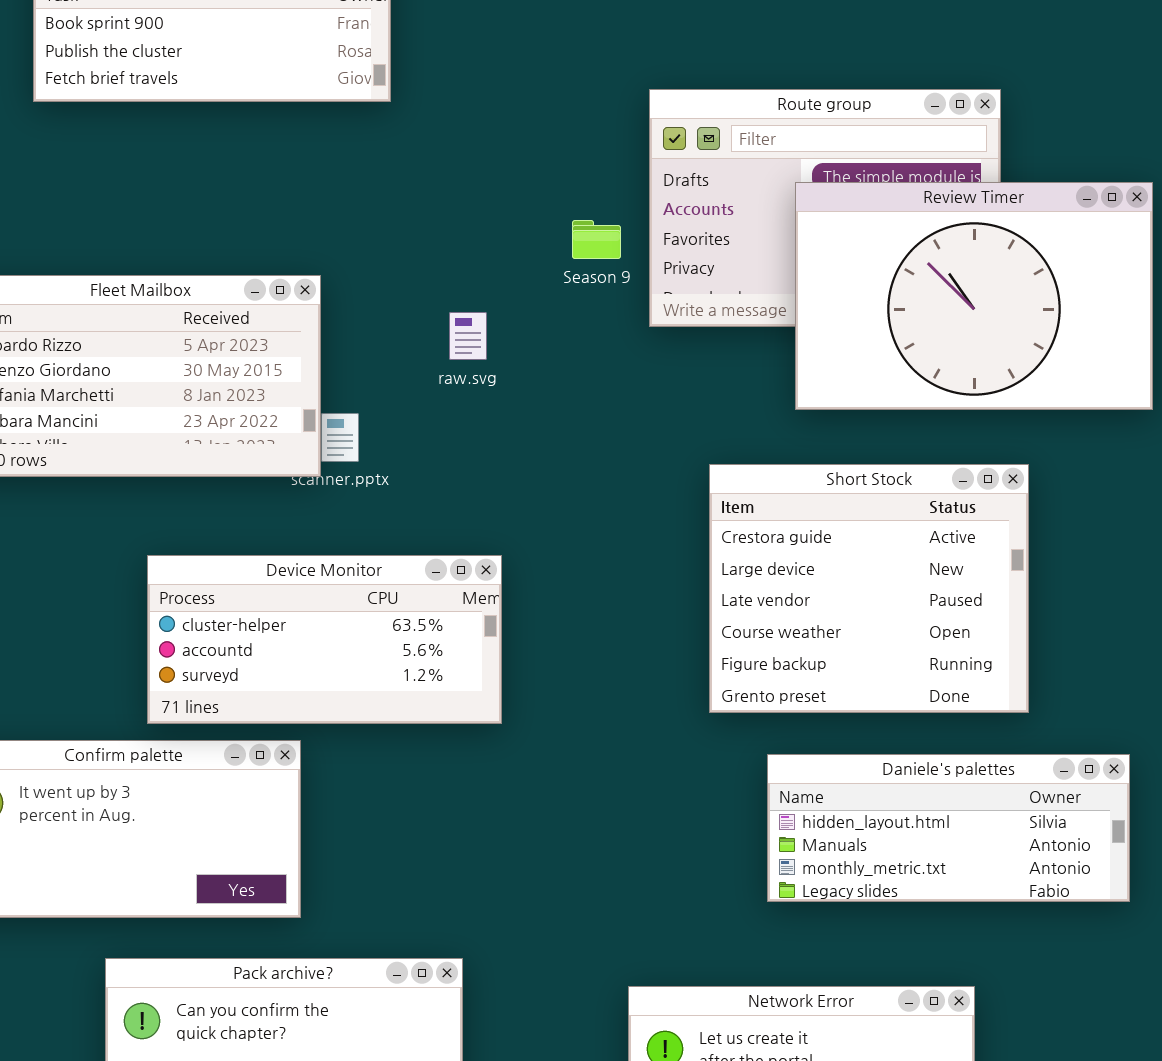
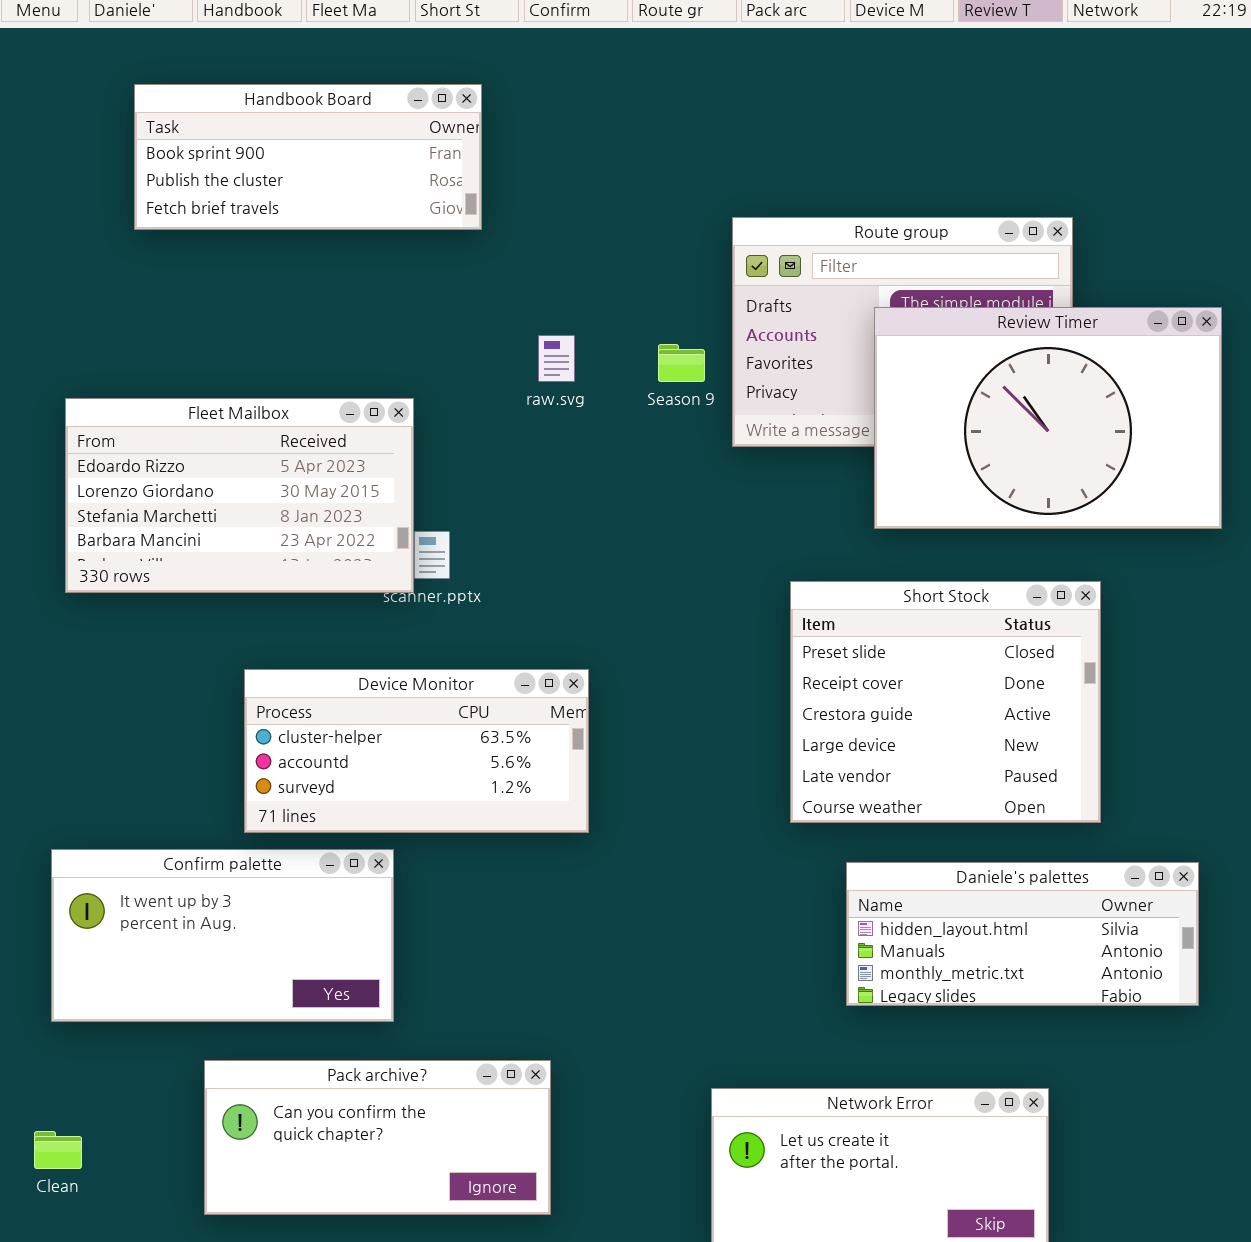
raw.svg: [449,312,487,360] -> [538,335,575,382], moved
Short Stock: [709,464,1029,713] -> [790,581,1101,823], scrolled up 2 rows

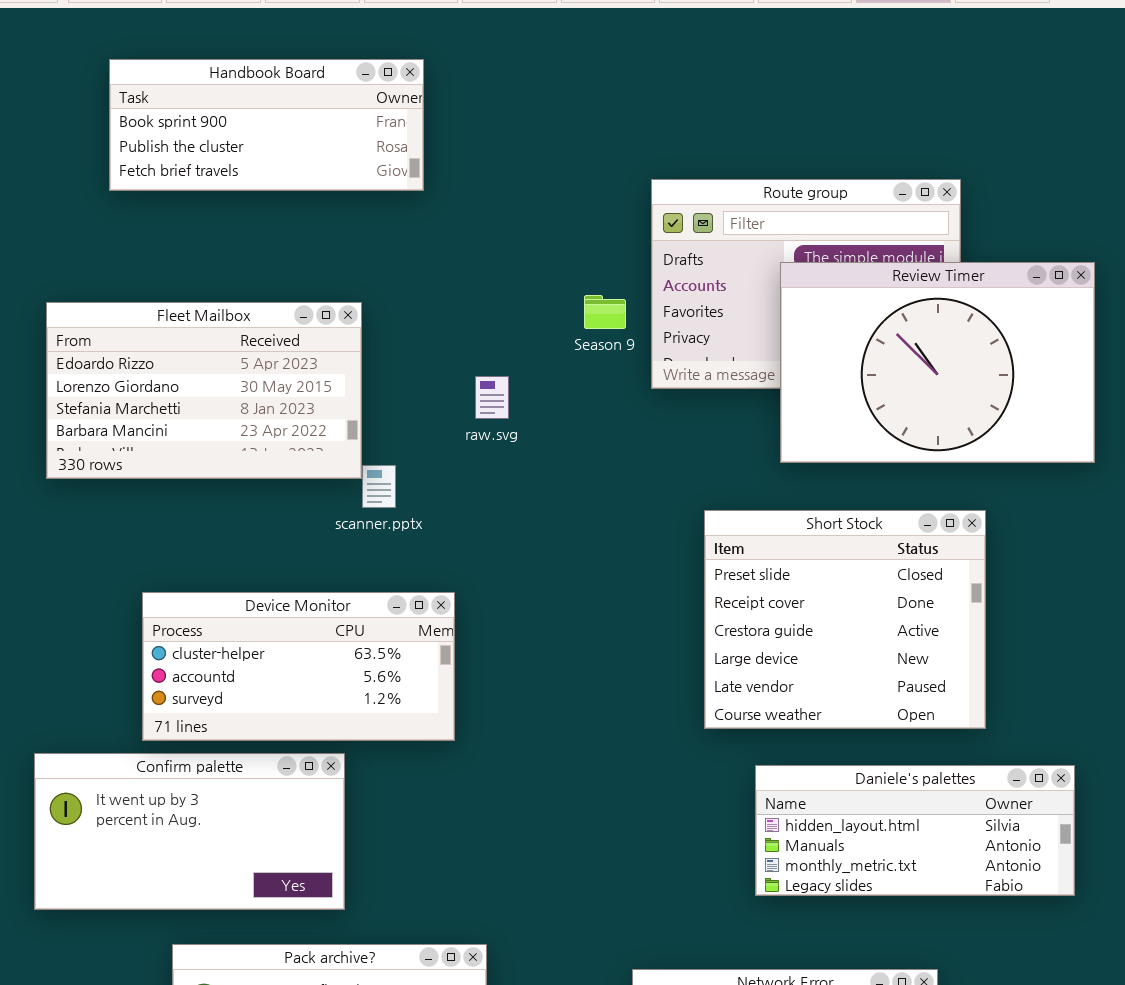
raw.svg: [538,335,575,382] -> [475,376,509,419], moved
Fleet Mailbox: [65,398,414,593] -> [46,302,362,479], moved
Device Monitor: [244,669,589,833] -> [142,592,455,741], moved

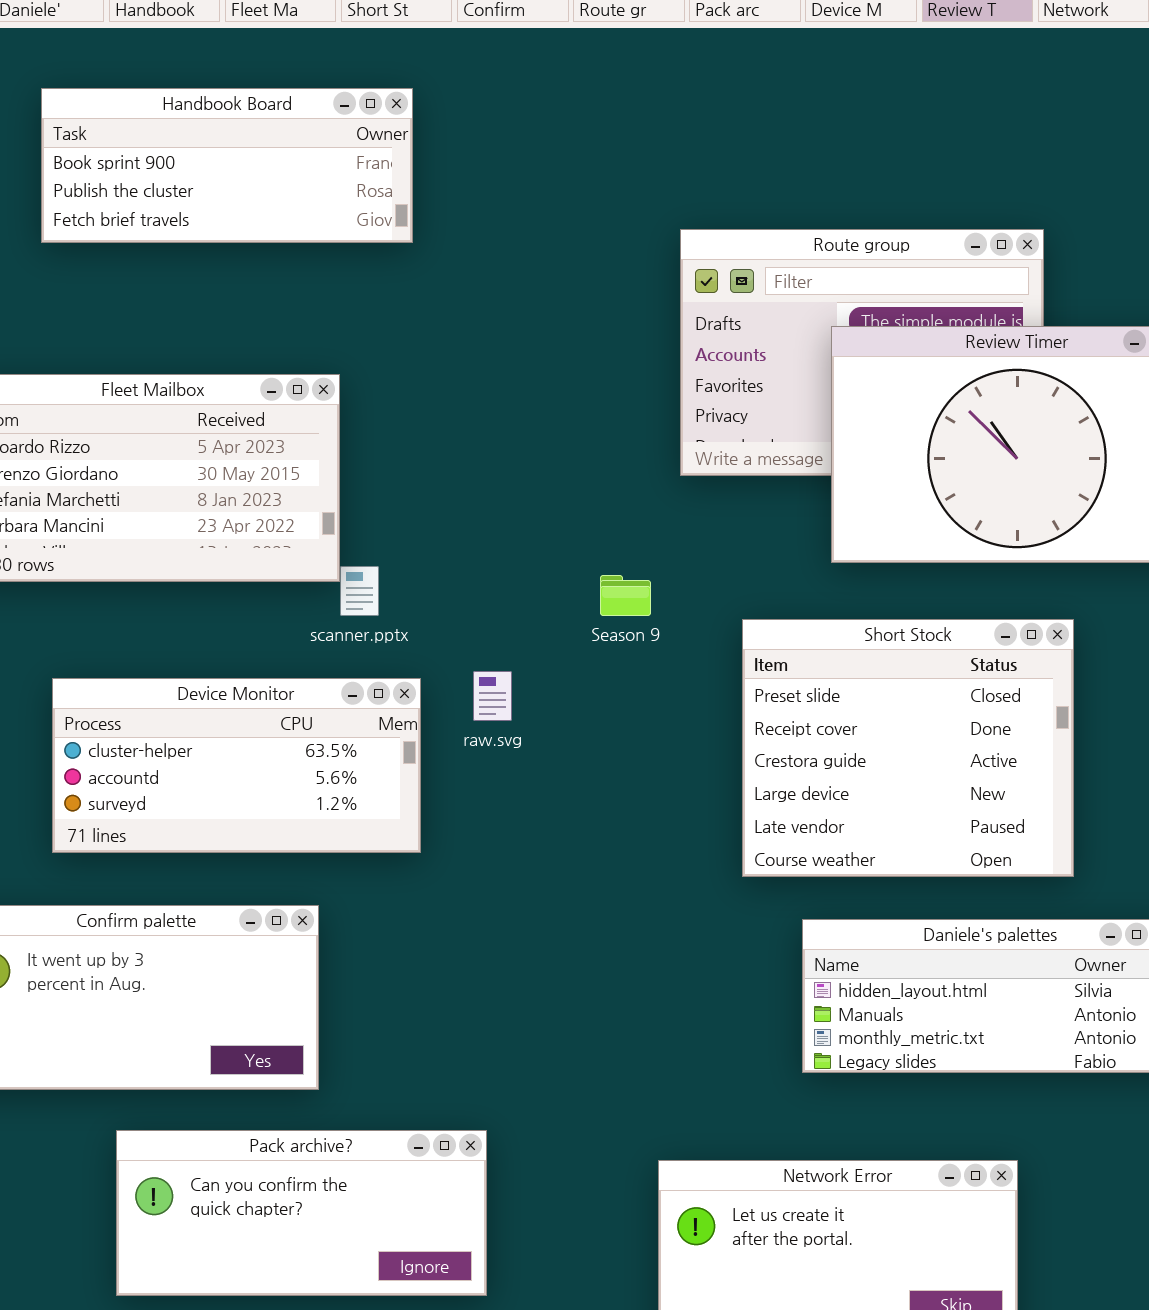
Season 9: [584,295,626,329] -> [600,575,651,616], moved
raw.svg: [475,376,509,419] -> [473,671,512,721], moved
Device Monitor: [142,592,455,741] -> [52,678,421,853], moved

